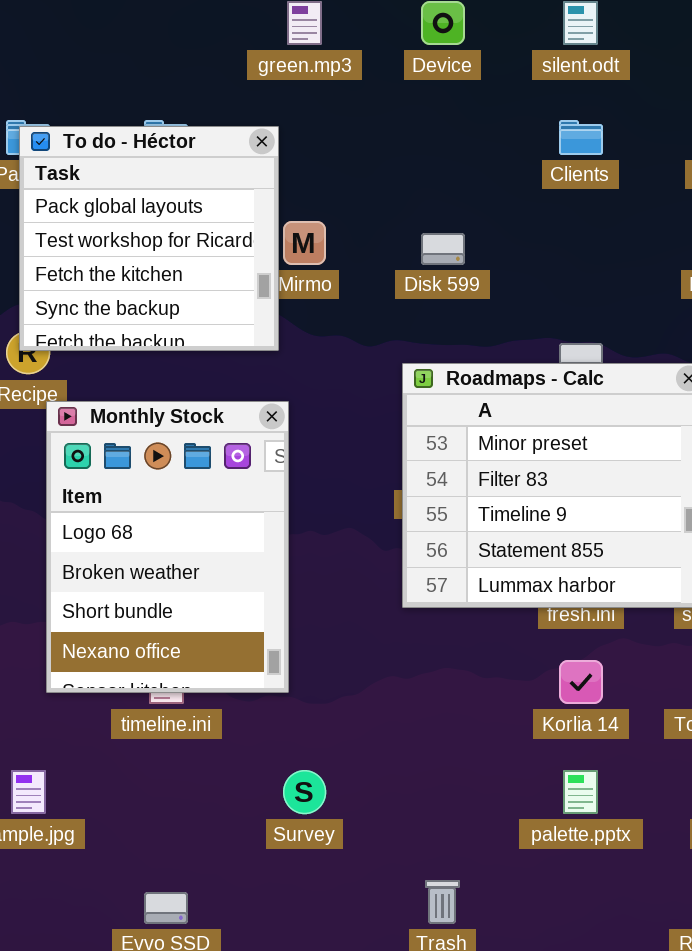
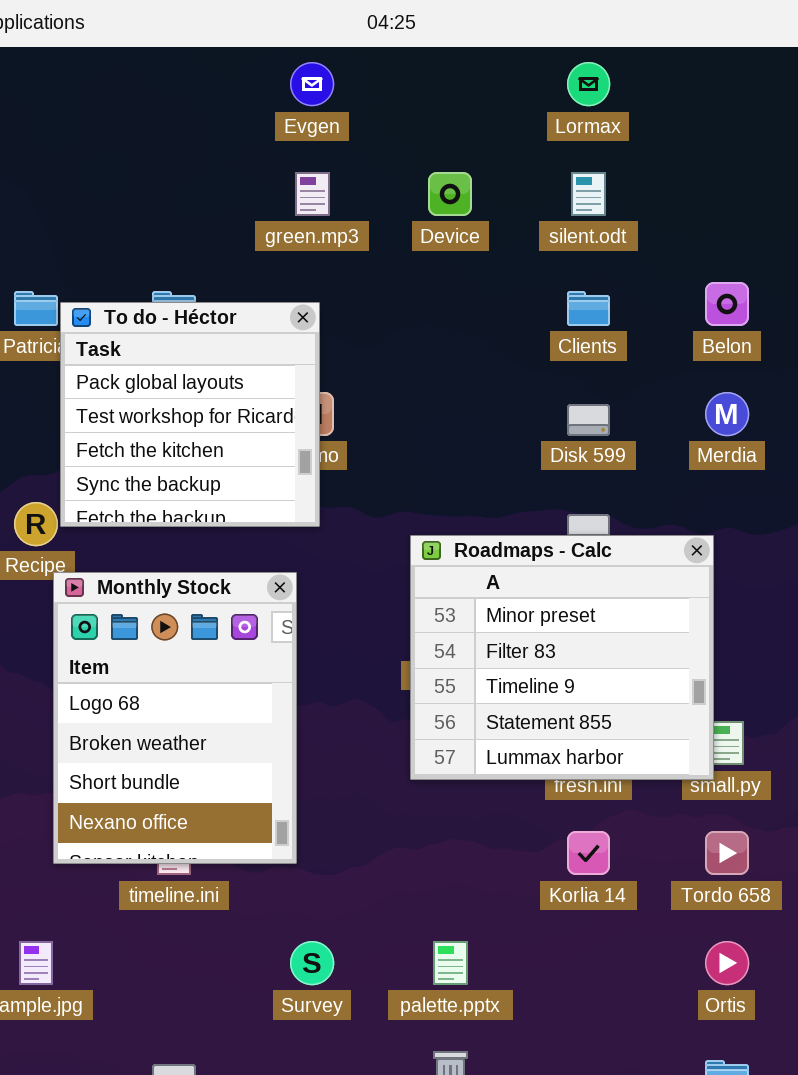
To do - Héctor: [19,126,279,351] -> [60,302,320,527], moved
Disk 599: [421,233,465,265] -> [567,404,610,436], moved
palette.pptx: [563,770,598,814] -> [433,941,468,985], moved

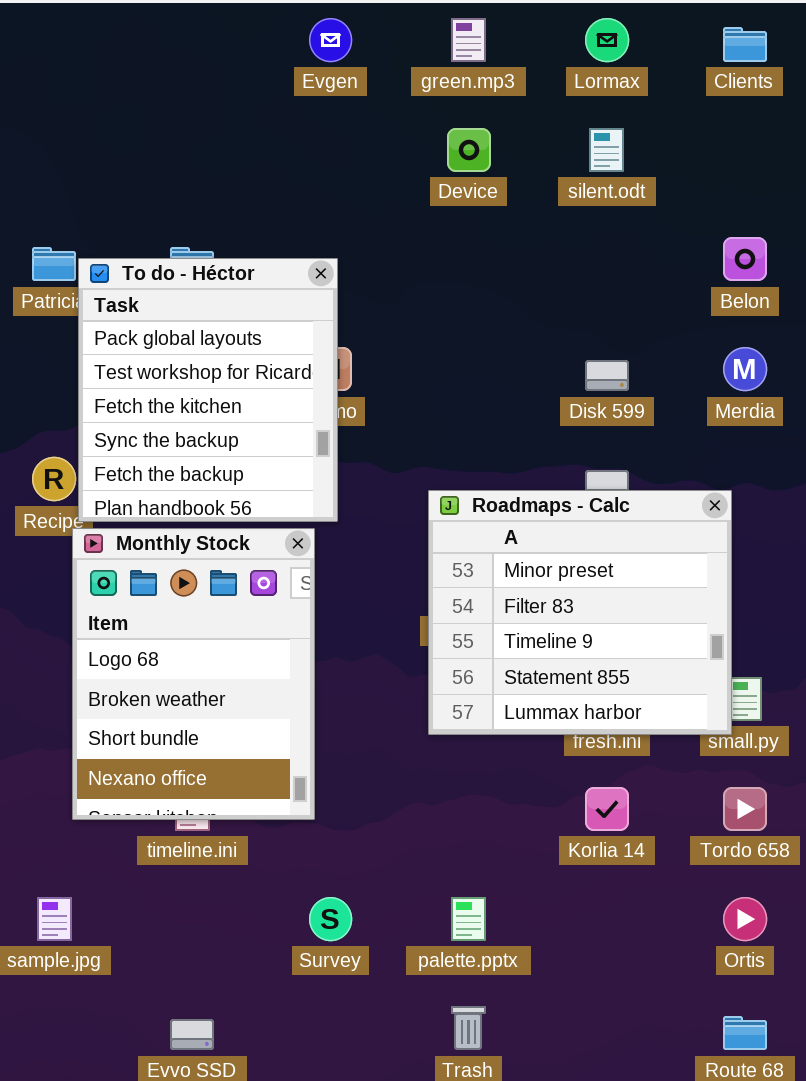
green.mp3: [295,172,330,216] -> [451,18,486,62], moved
Clients: [567,291,610,326] -> [723,27,767,62], moved
To do - Héctor: [60,302,320,527] -> [78,258,338,522], resized

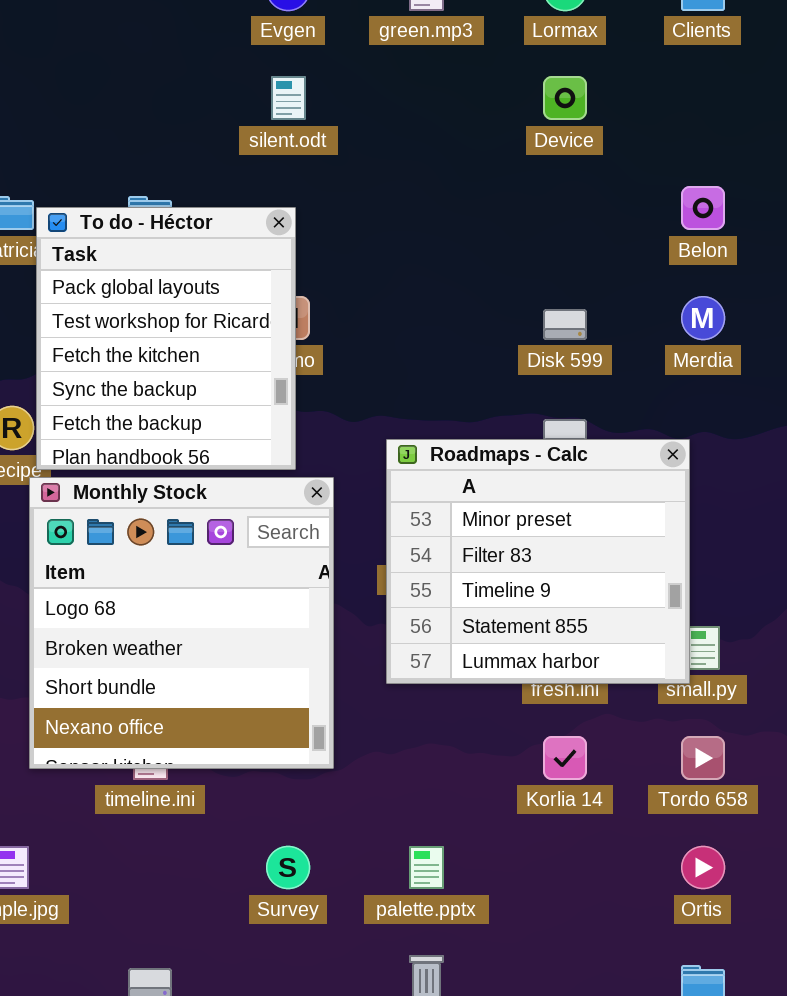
Device: [447,128,491,172] -> [543,76,587,120], moved
silent.odt: [589,128,624,172] -> [271,76,306,120], moved
Monthly Stock: [72,528,315,820] -> [29,477,334,769], resized

